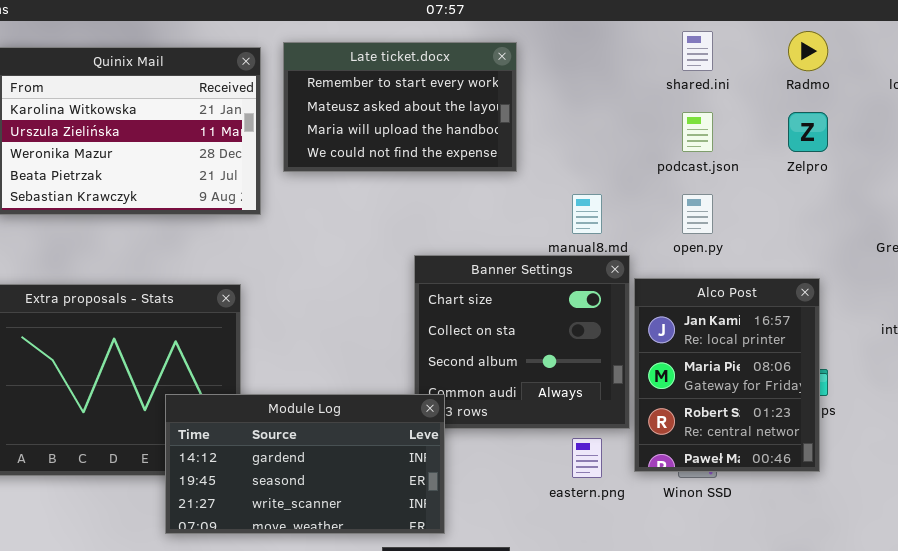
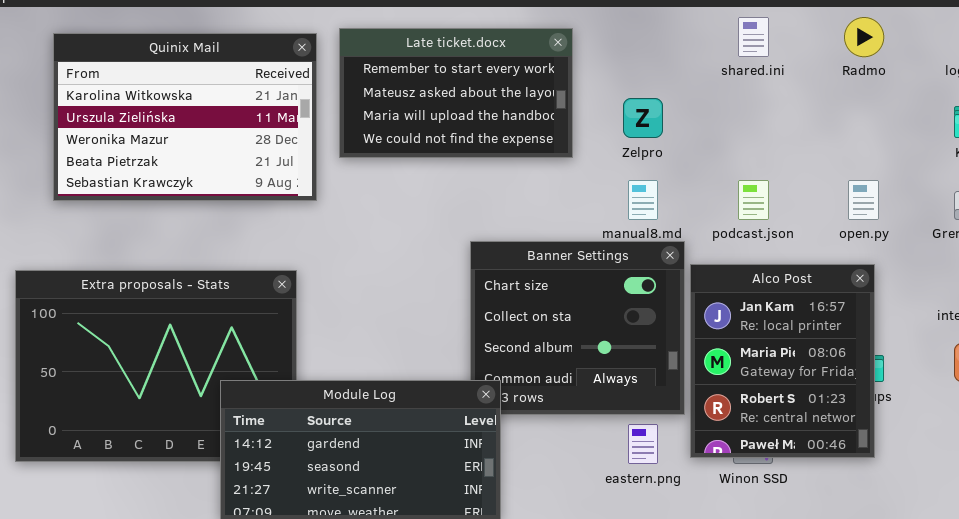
podcast.json: [682,112,713,152] -> [738,180,769,220], moved
Zelpro: [788,112,828,152] -> [623,98,663,138], moved
open.py: [682,194,713,234] -> [848,180,879,220], moved

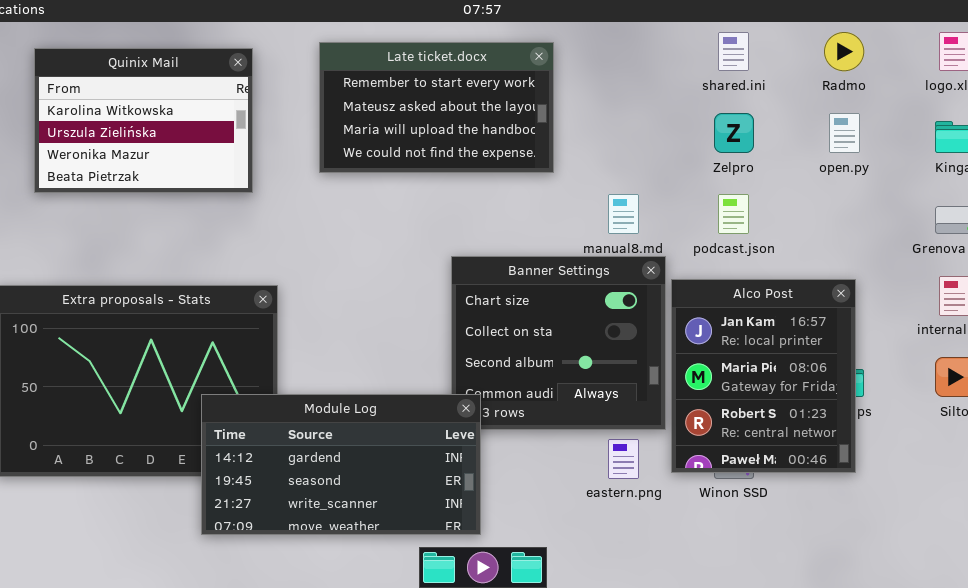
Quinix Mail: [53,33,317,201] -> [34,48,253,193], resized
Zelpro: [623,98,663,138] -> [714,113,754,153], moved
open.py: [848,180,879,220] -> [829,113,860,153], moved

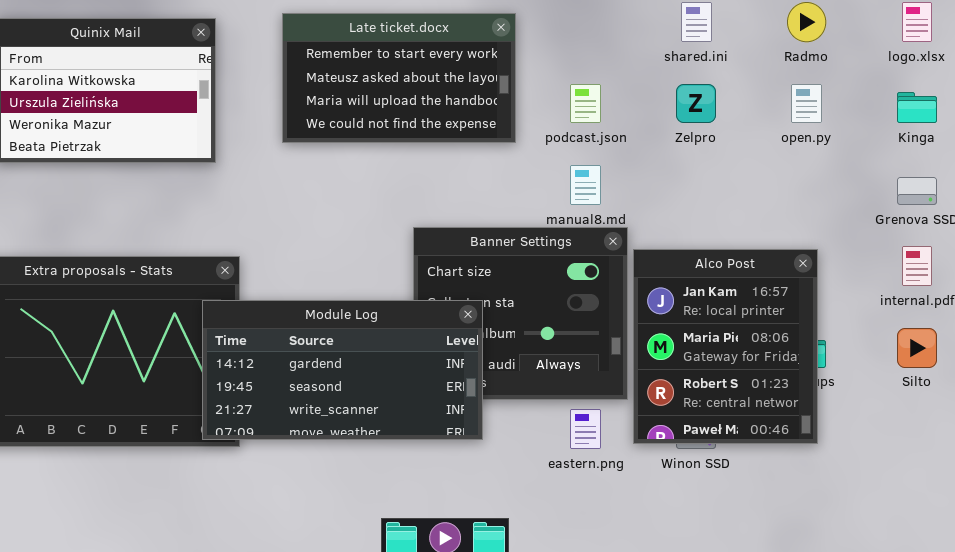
podcast.json: [718,194,749,234] -> [570,84,601,123], moved
Module Log: [201,394,481,535] -> [202,300,483,440], moved

